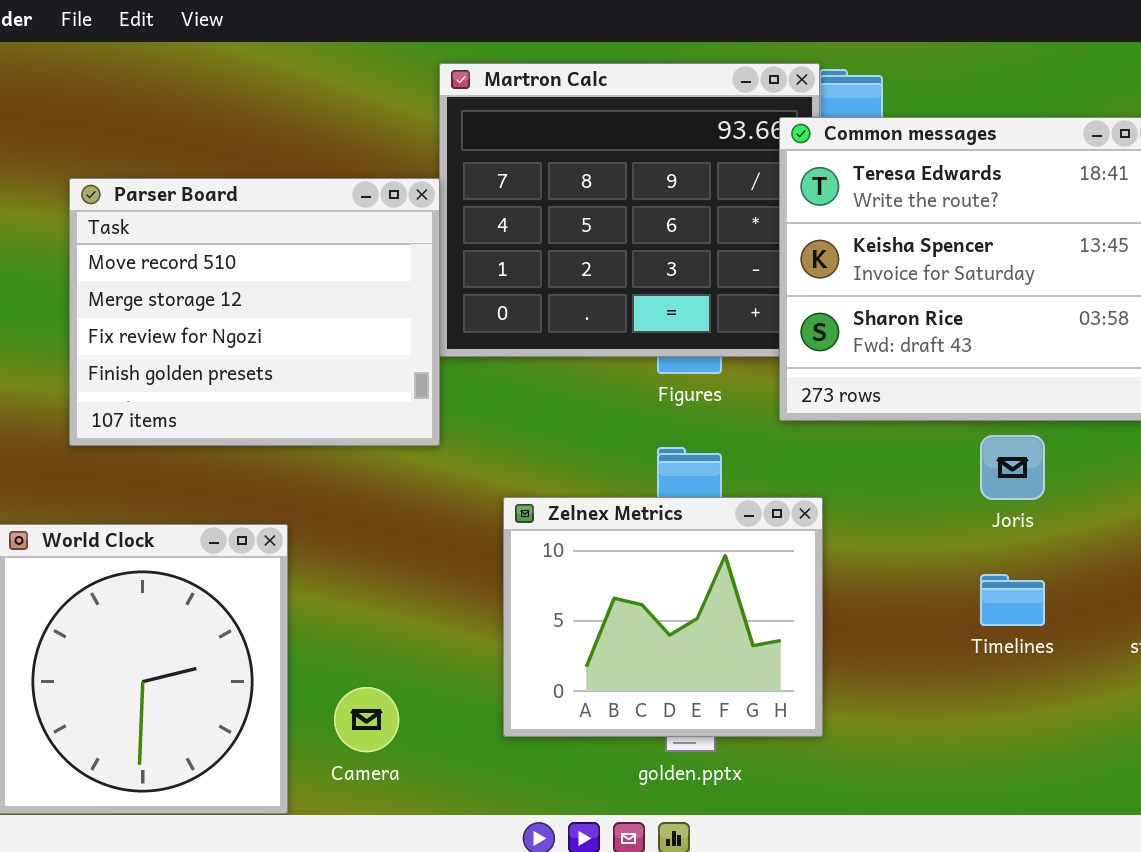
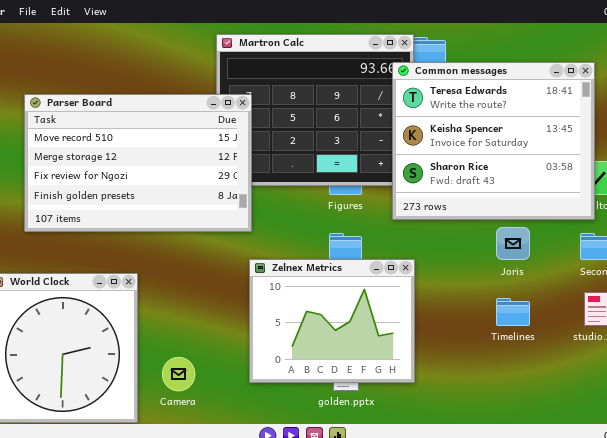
Parser Board: [69,178,440,446] -> [24,94,252,232], resized

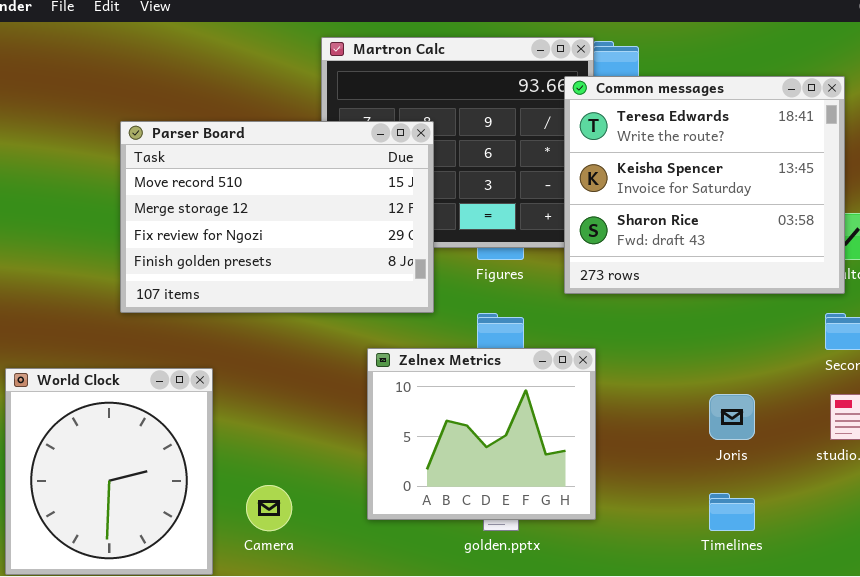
Parser Board: [24,94,252,232] -> [120,121,434,313], moved
Joris: [496,227,530,260] -> [709,394,755,440], moved
Timelines: [496,298,530,326] -> [709,493,755,531], moved

